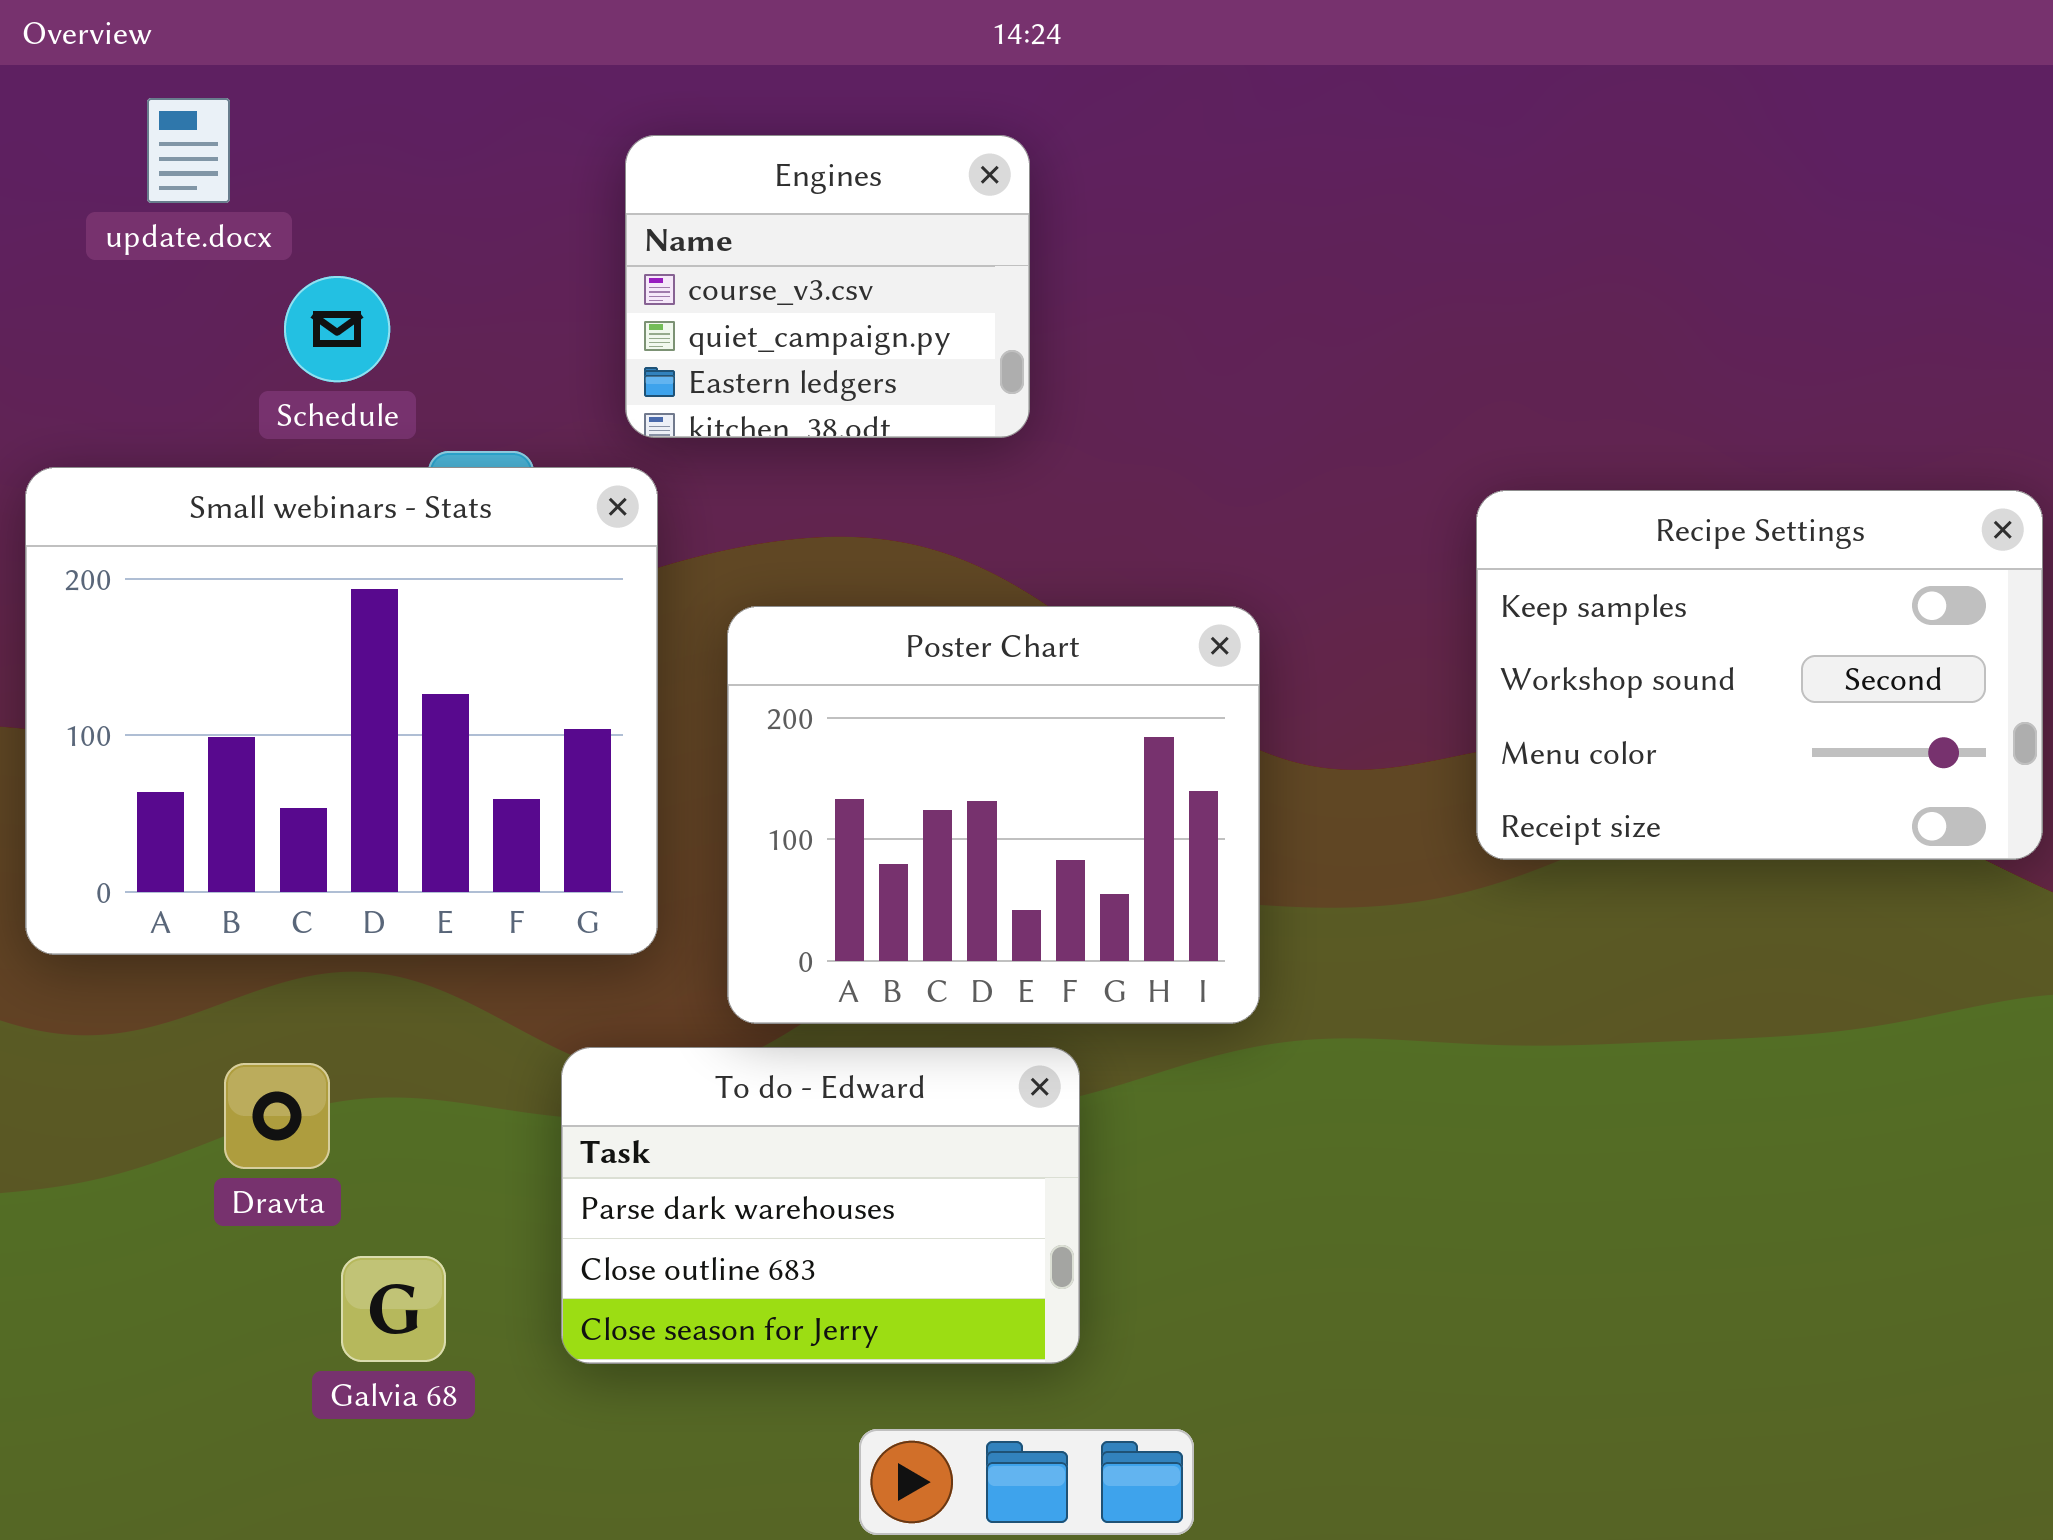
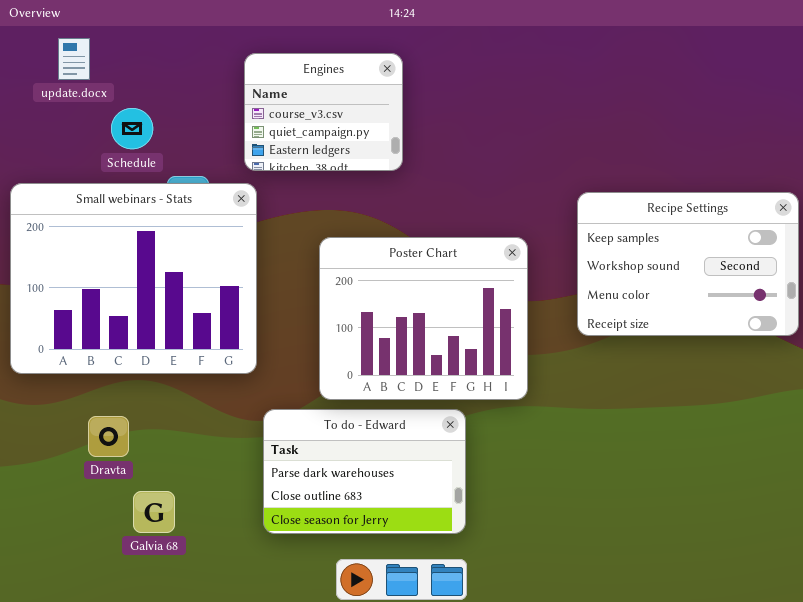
Poster Chart: [727,606,1260,1024] -> [319,237,528,400], moved
To do - Edward: [561,1047,1080,1364] -> [263,409,466,534], moved

